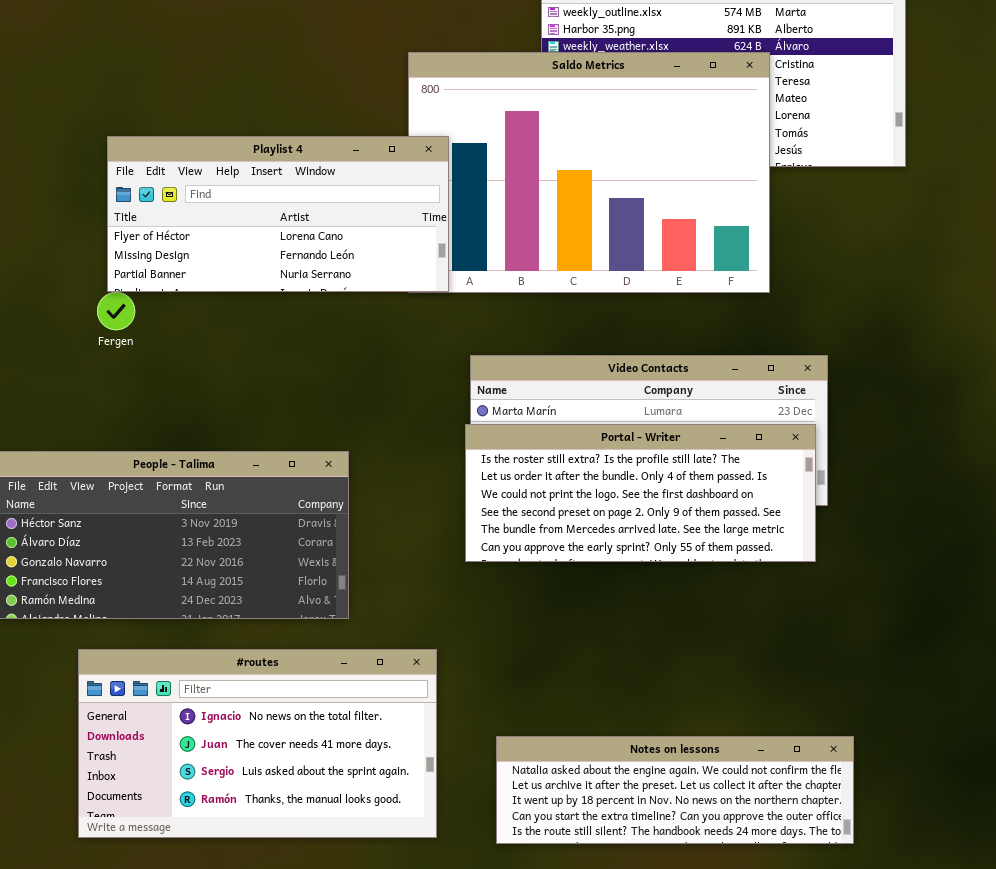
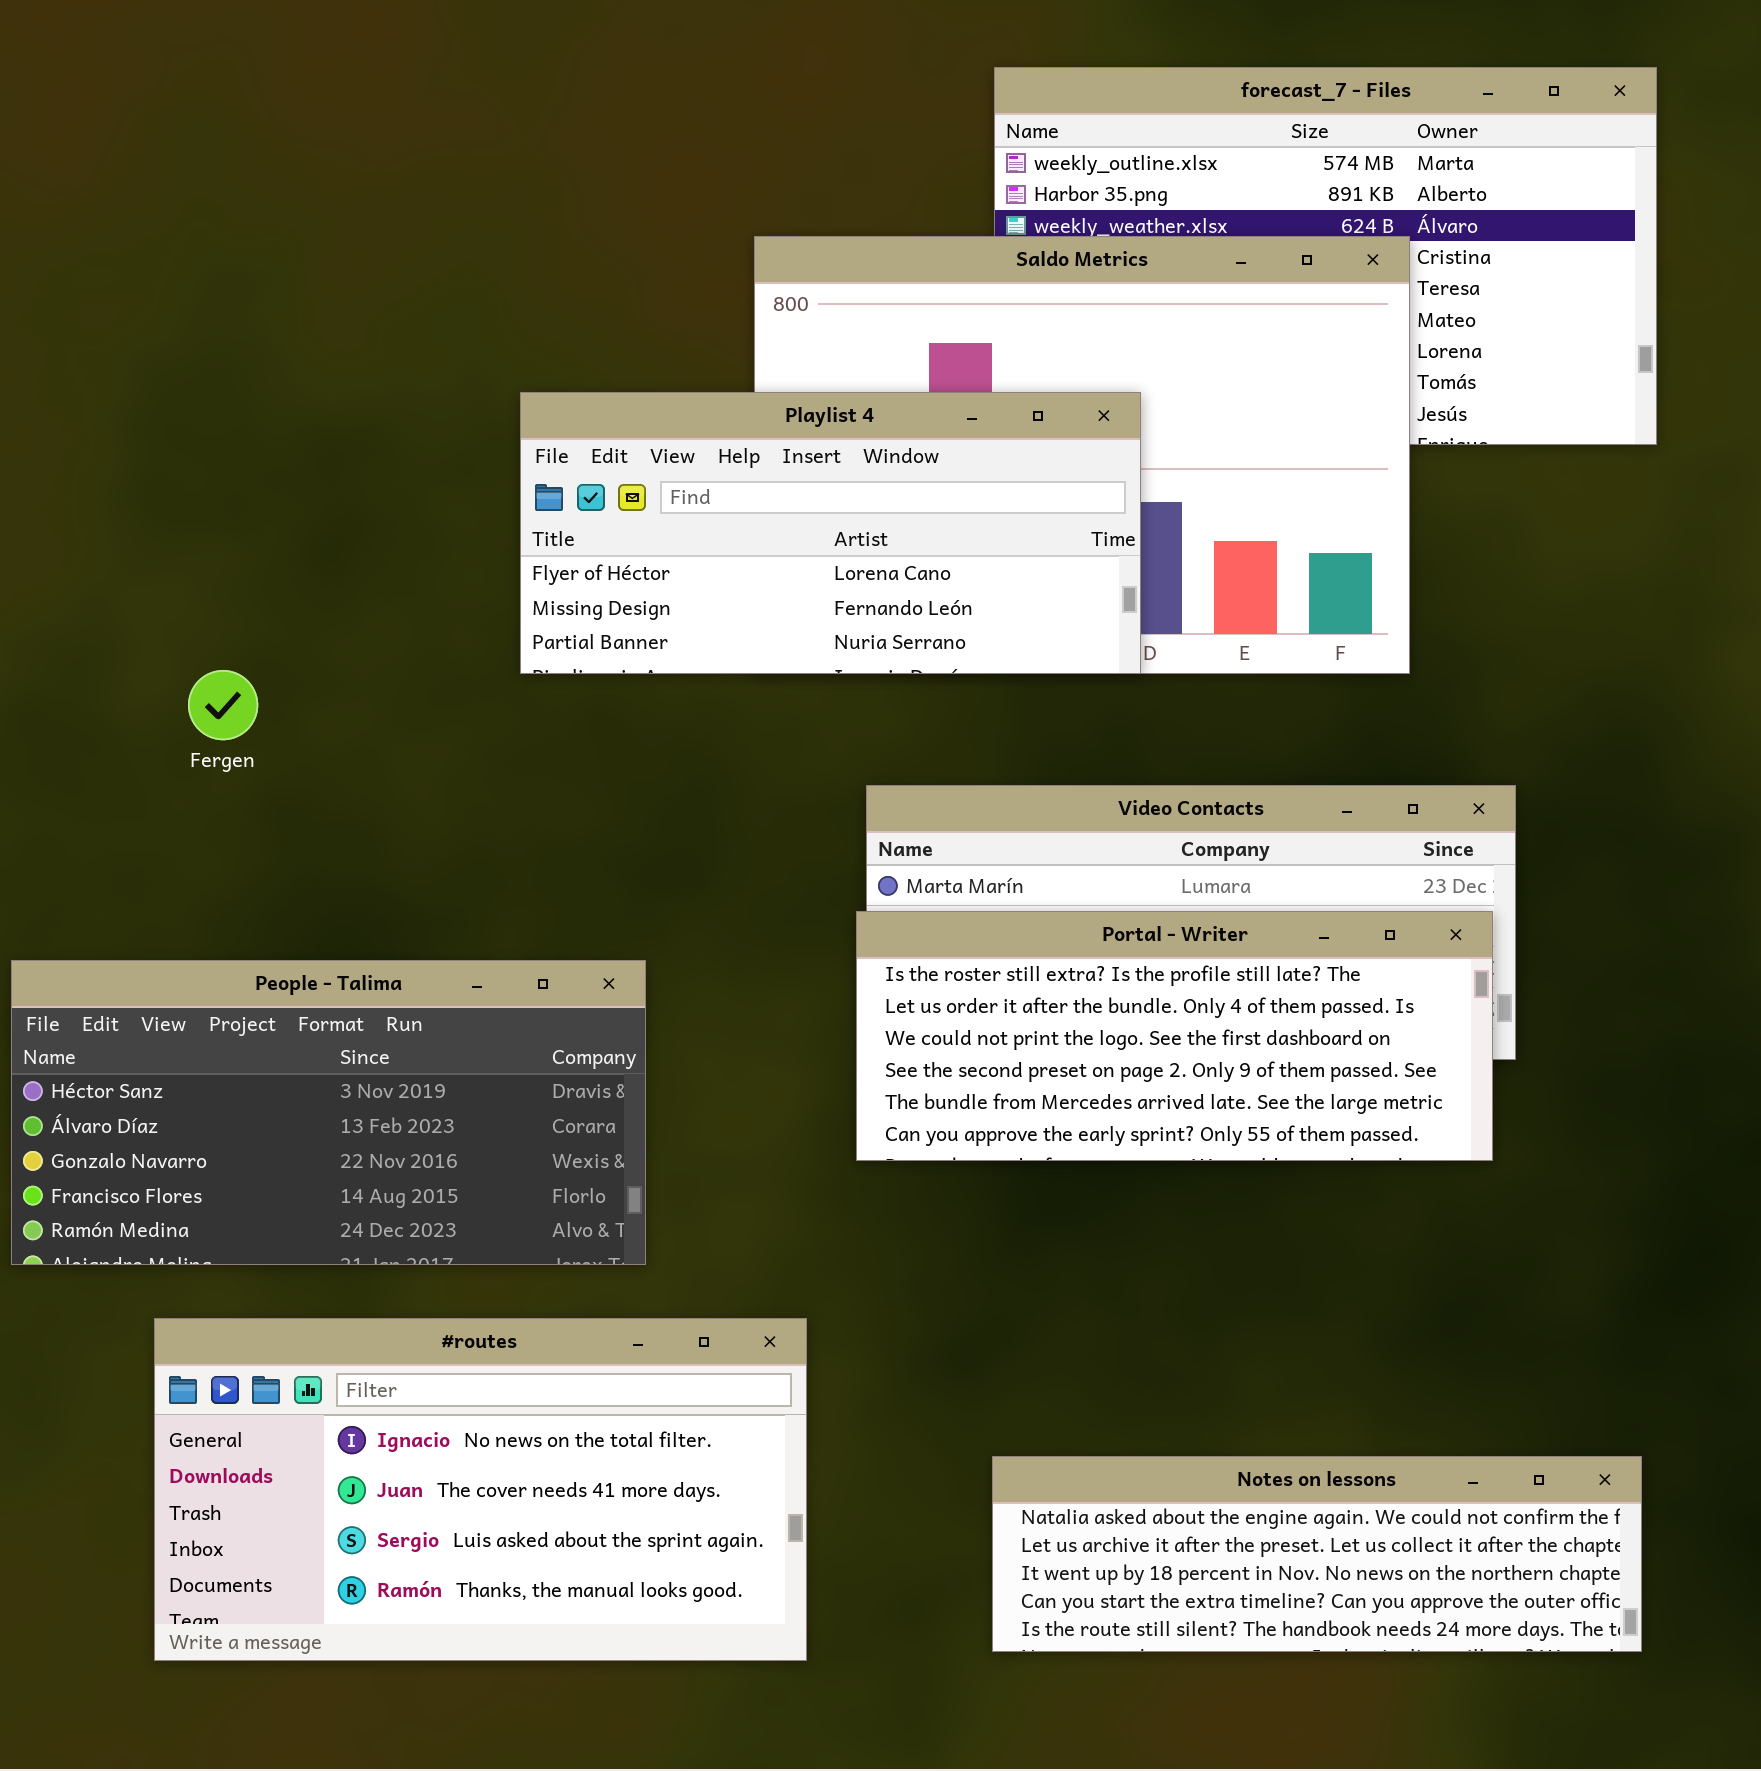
Playlist 4: [107,136,449,292] -> [520,392,1141,674], moved
Notes on lessons: [496,736,854,844] -> [992,1456,1642,1652], moved

